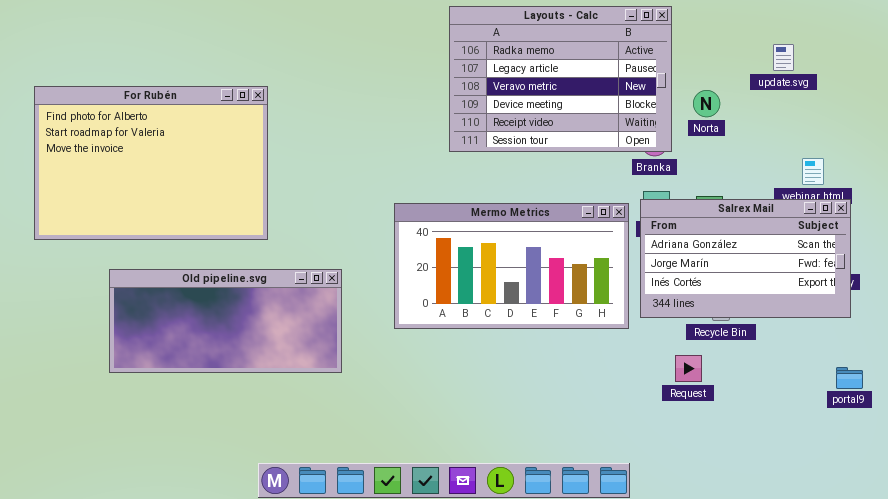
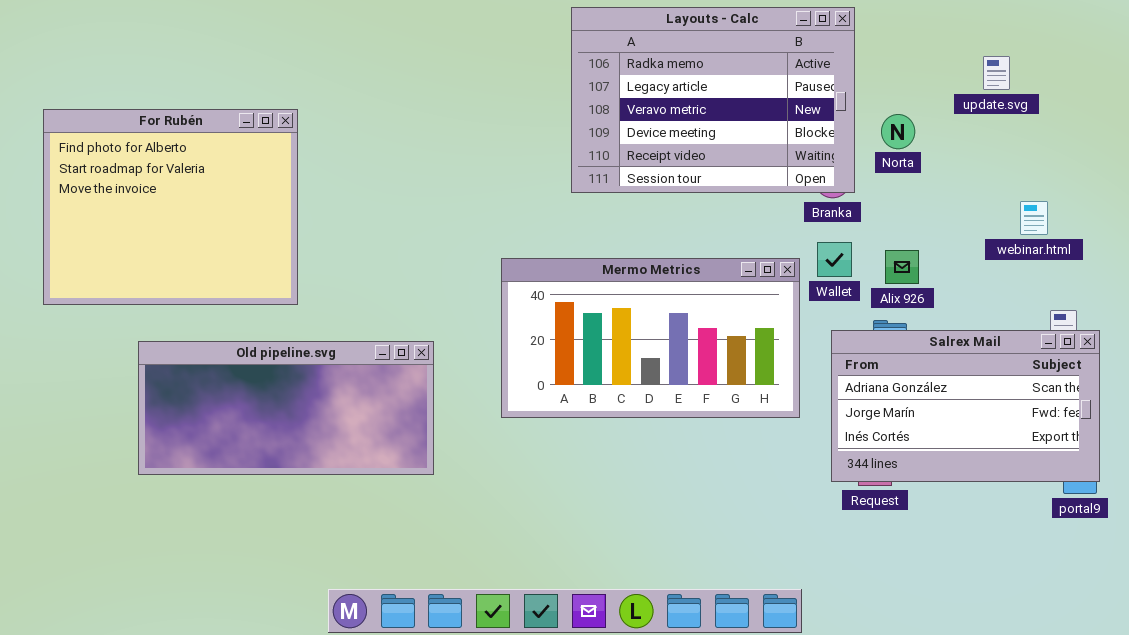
For Rubén: [34,86,268,240] -> [43,109,298,305], resized
Salrex Mail: [640,199,851,318] -> [831,330,1100,482], moved

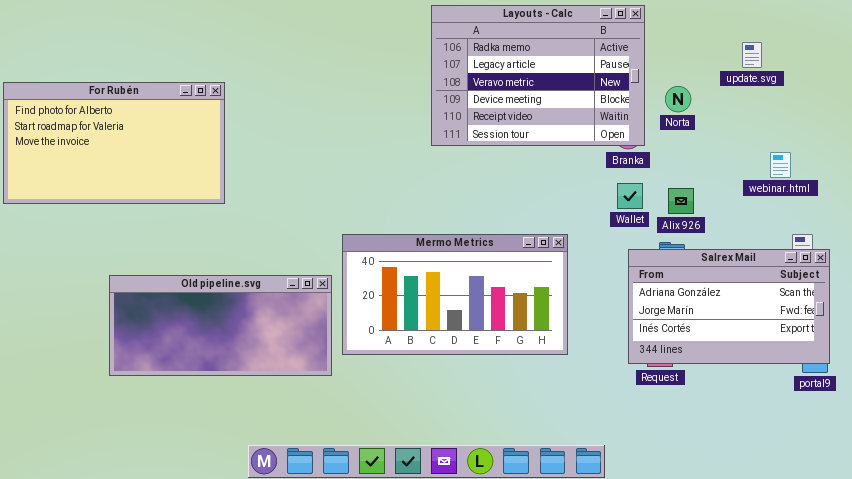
For Rubén: [43,109,298,305] -> [3,82,225,204], resized
Mermo Metrics: [501,258,800,418] -> [342,234,568,355], moved
Old pipeline.svg: [138,341,434,475] -> [109,275,332,376], moved

